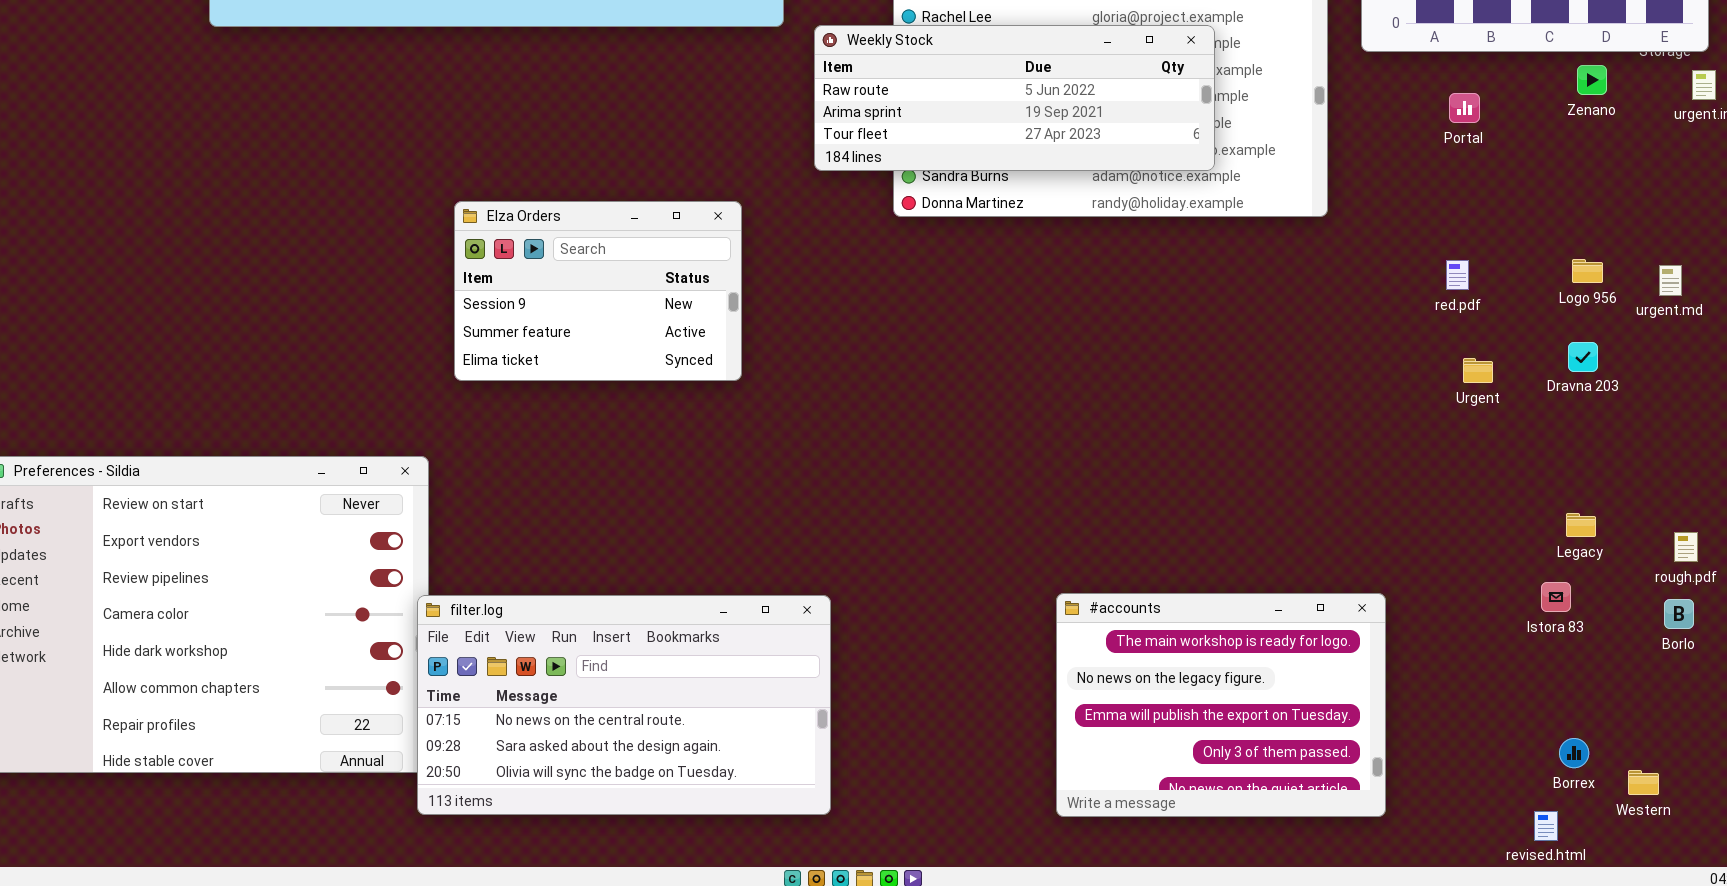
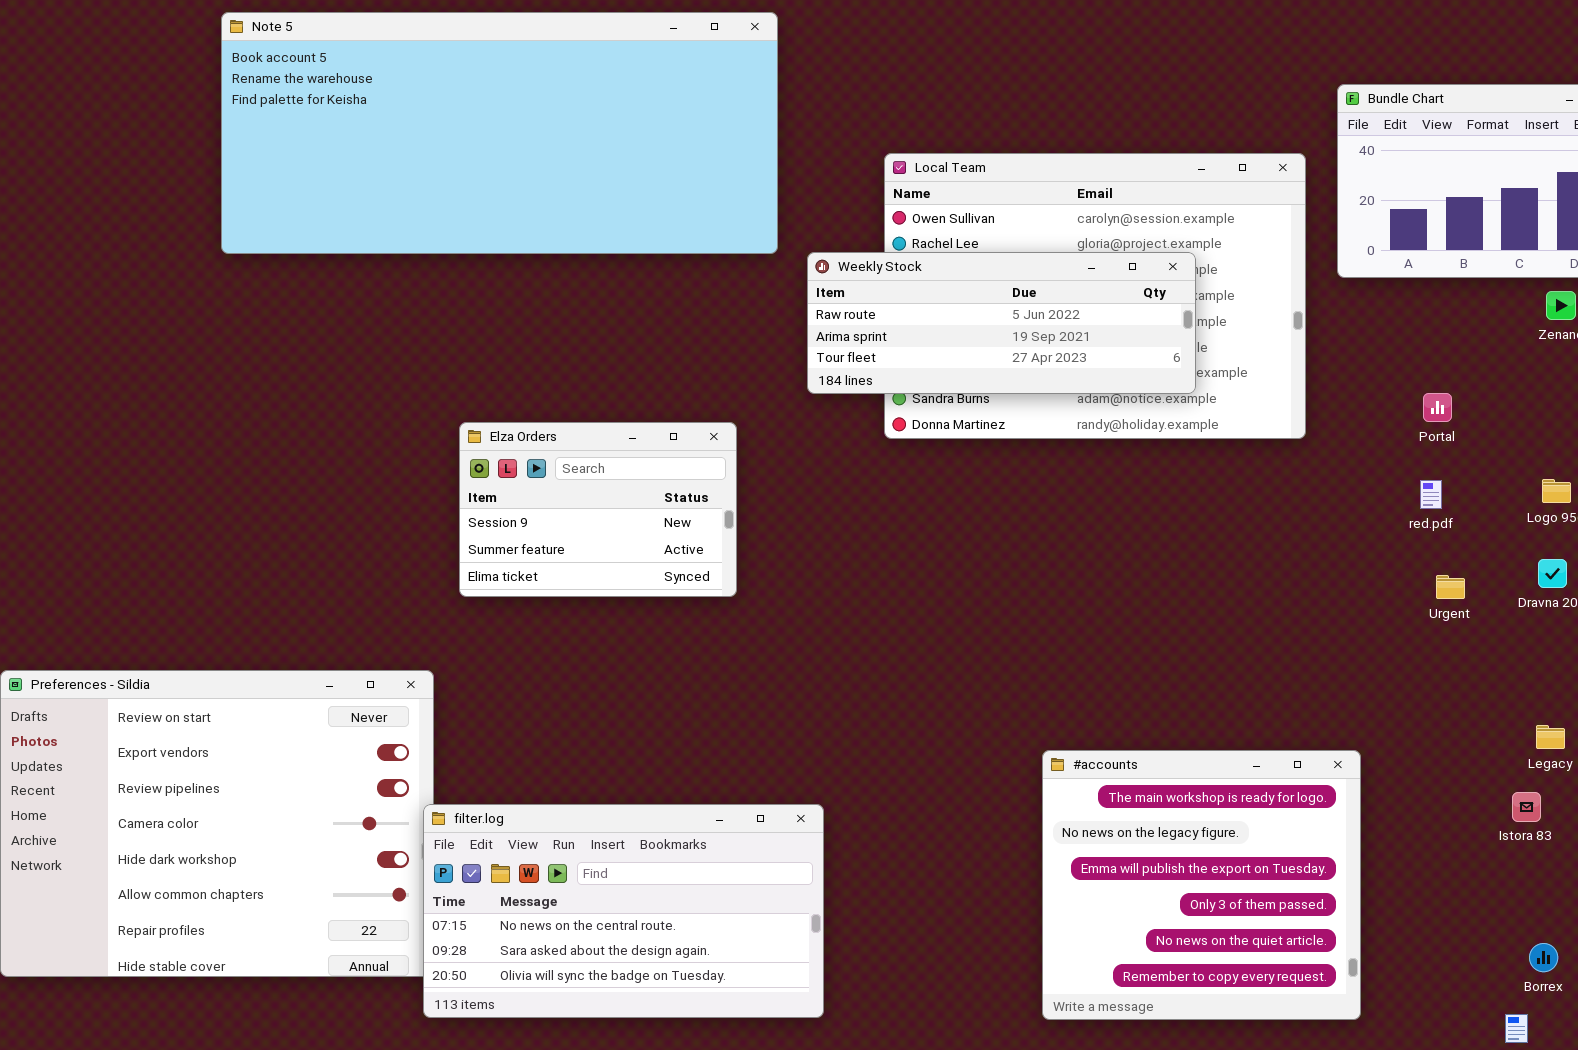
Portal: [1449,93,1480,123] -> [1423,393,1452,422], moved
#accounts: [1056,593,1386,817] -> [1042,750,1361,1020], resized

